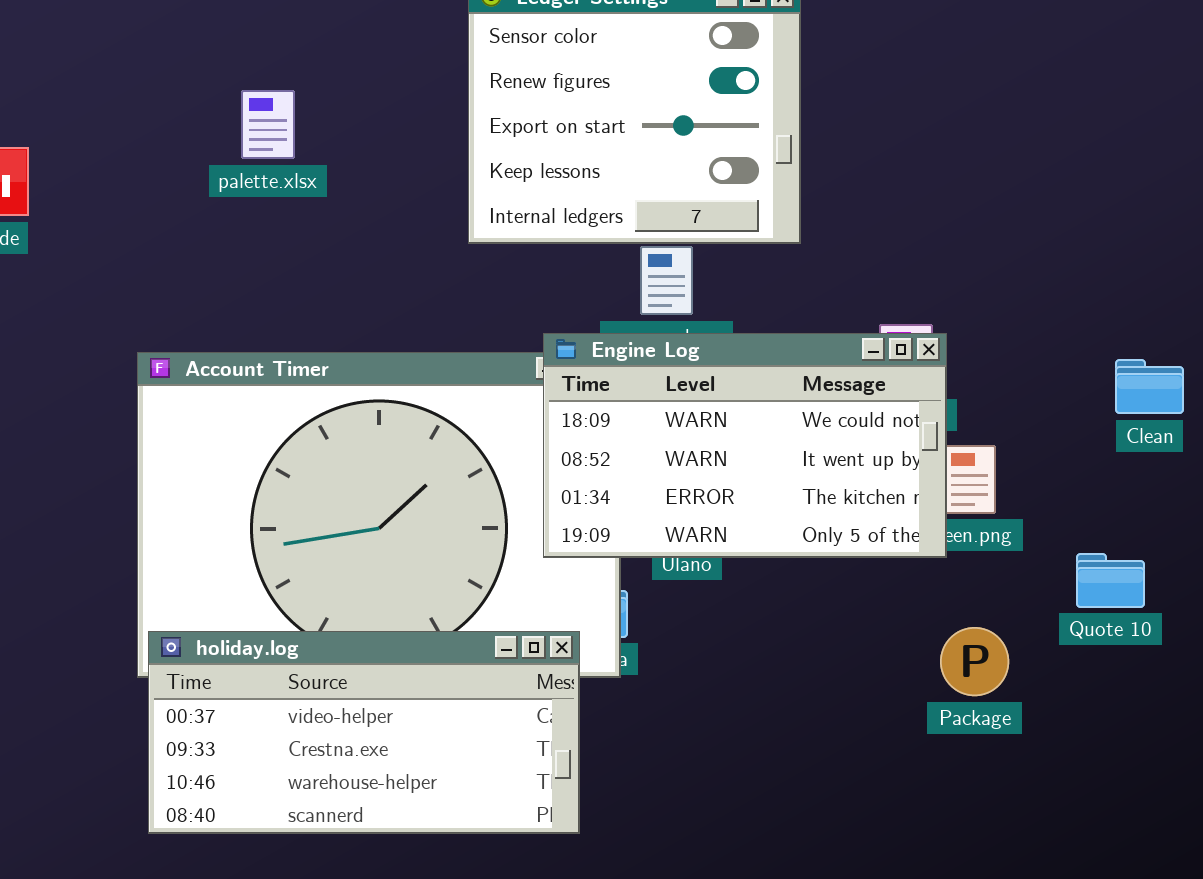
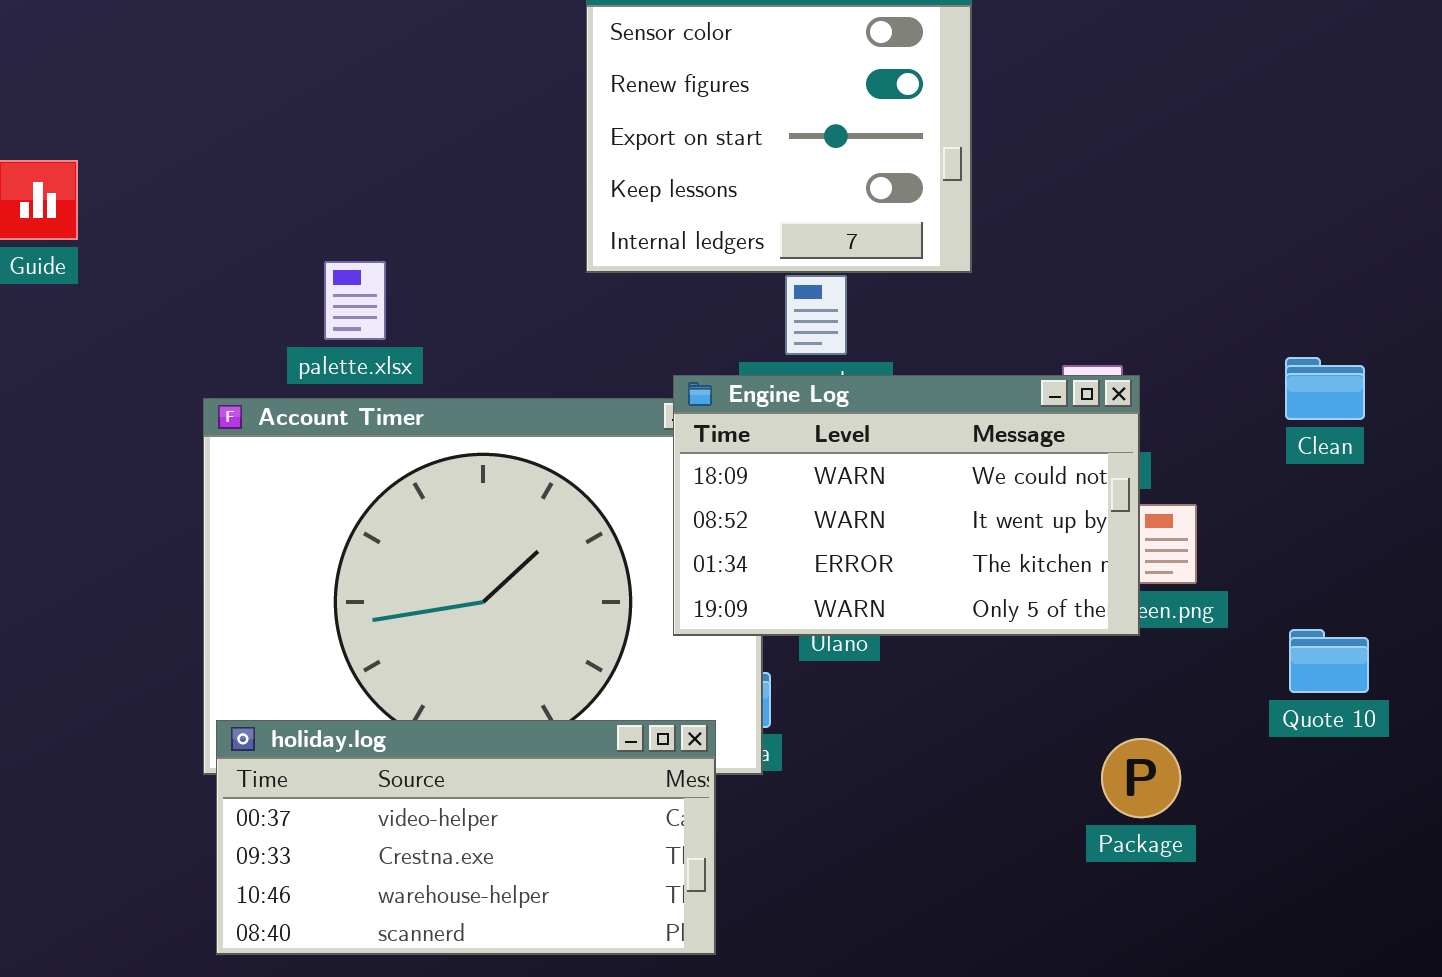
palette.xlsx: [241,90,295,159] -> [324,261,386,340], moved
Clean: [1115,359,1184,414] -> [1285,357,1365,420], moved
Package: [940,627,1009,696] -> [1101,738,1181,818], moved

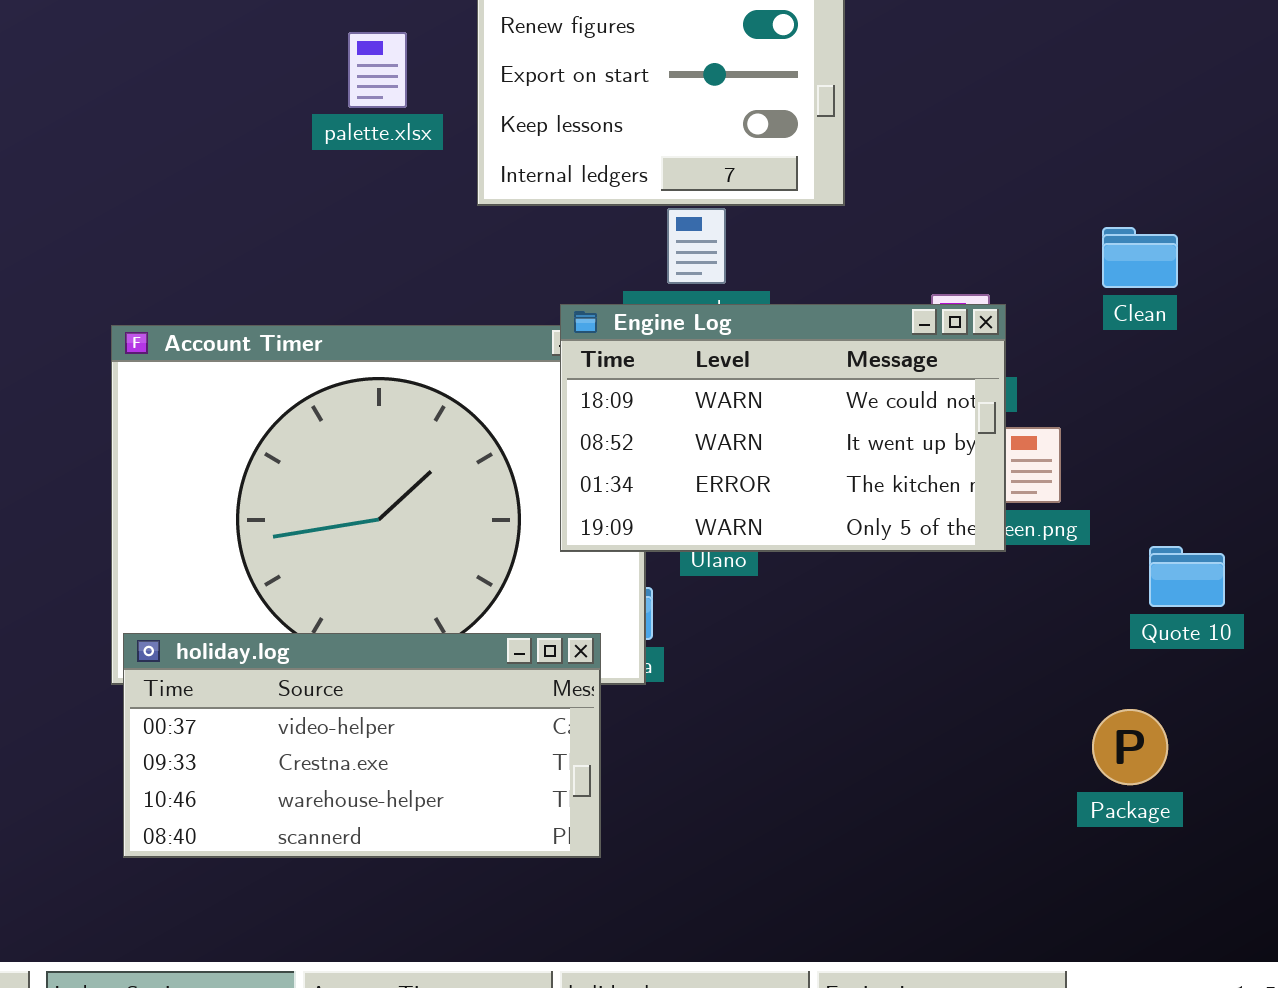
palette.xlsx: [324,261,386,340] -> [348,32,407,108], moved
Clean: [1285,357,1365,420] -> [1102,227,1178,288], moved
Package: [1101,738,1181,818] -> [1092,709,1168,785], moved

